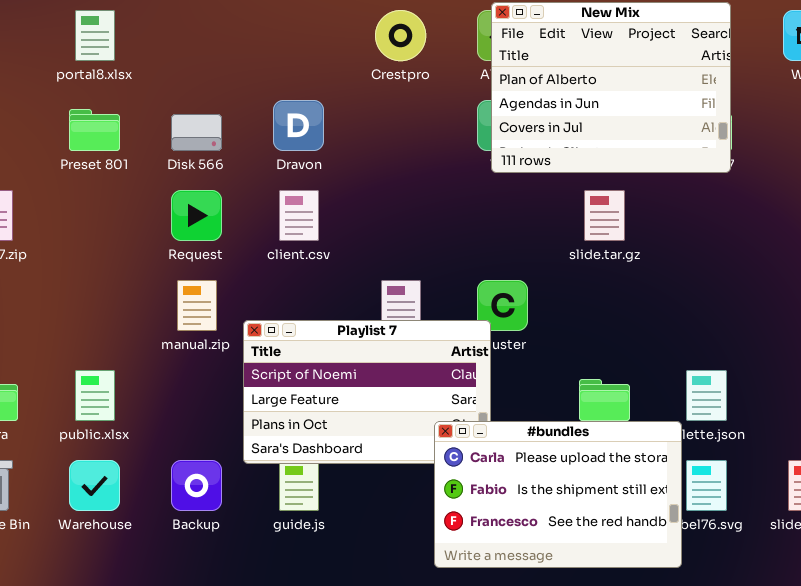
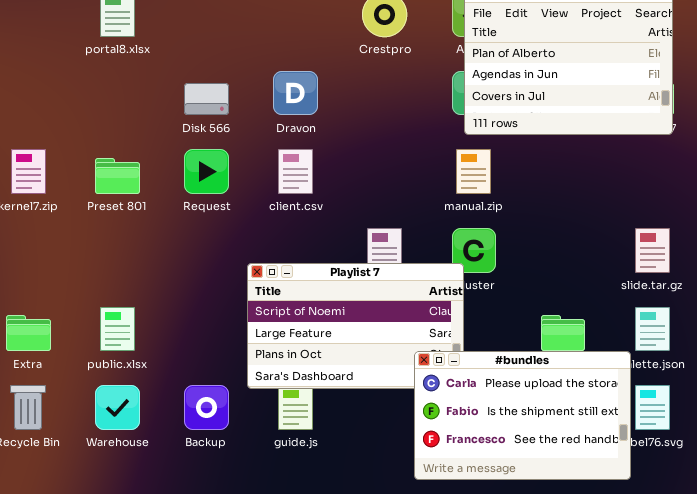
Preset 801: [69,109,120,151] -> [95,158,140,194], moved
slide.tar.gz: [584,190,625,241] -> [635,228,670,273], moved
manual.zip: [177,280,217,331] -> [456,149,491,194], moved

